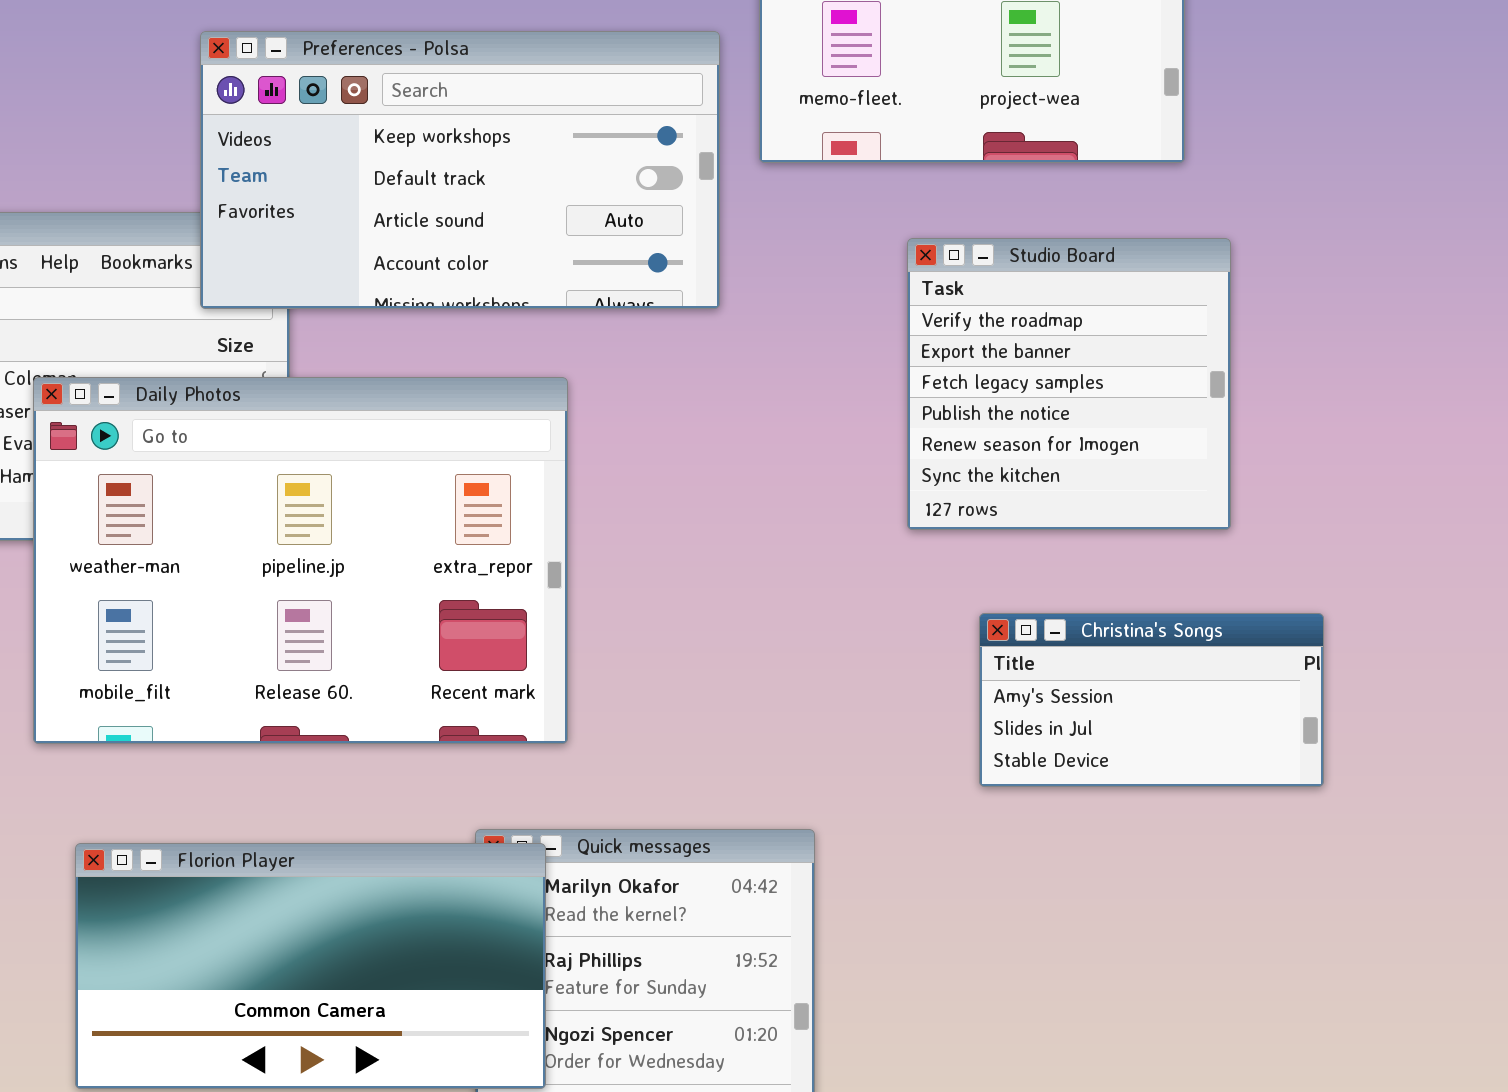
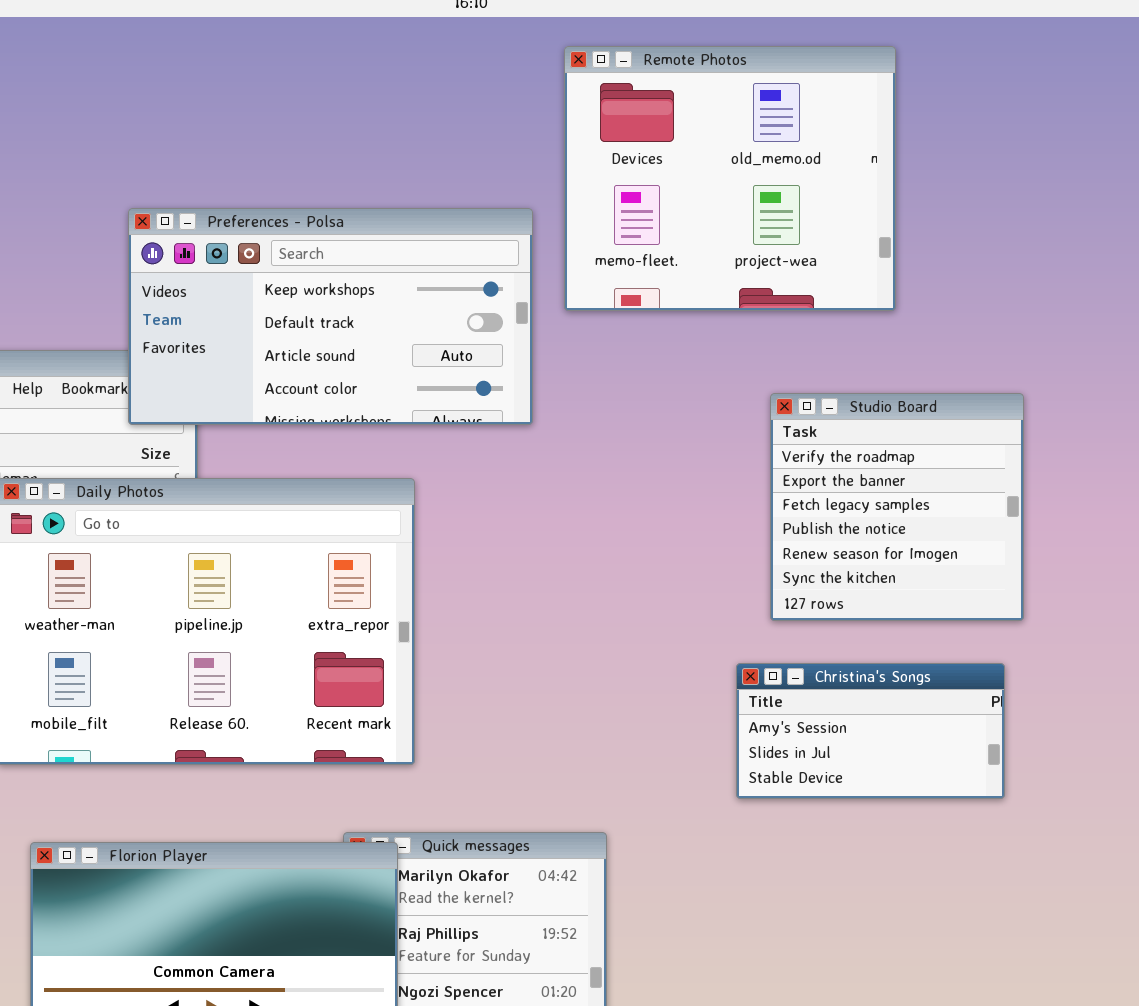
Studio Board: [907,238,1231,530] -> [770,393,1024,621], moved

